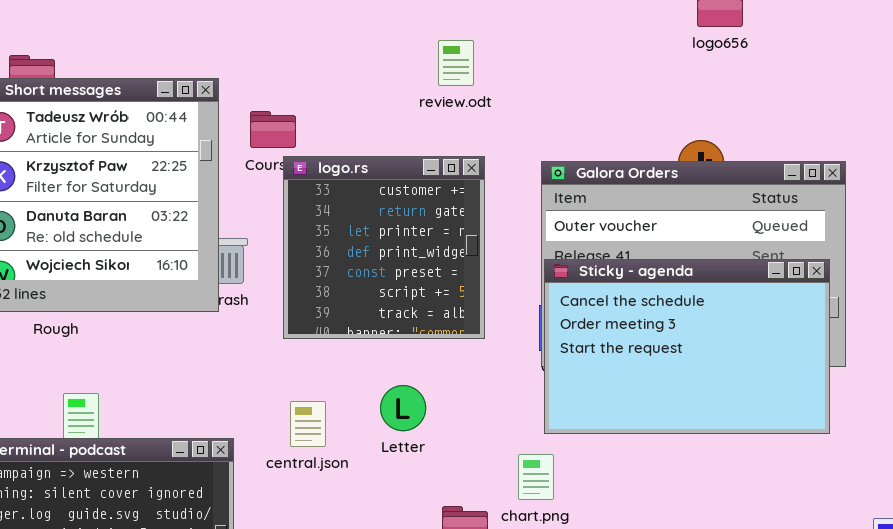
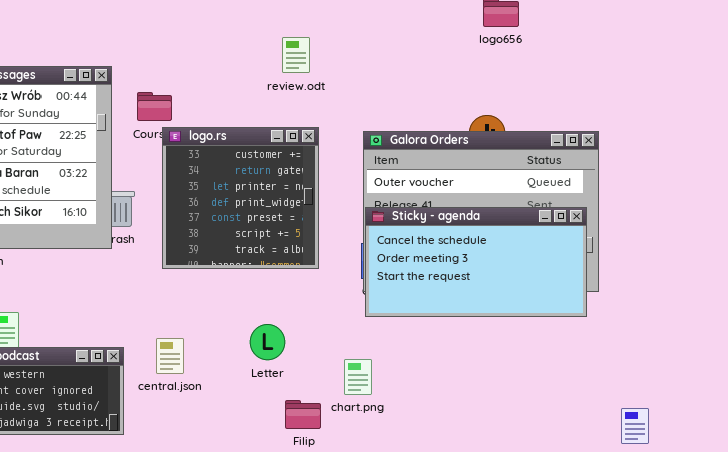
Sticky - agenda: [544,259,830,434] -> [365,207,587,317], resized
Letter: [380,385,426,431] -> [250,324,285,360], moved
central.json: [290,401,326,447] -> [156,338,184,374], moved

